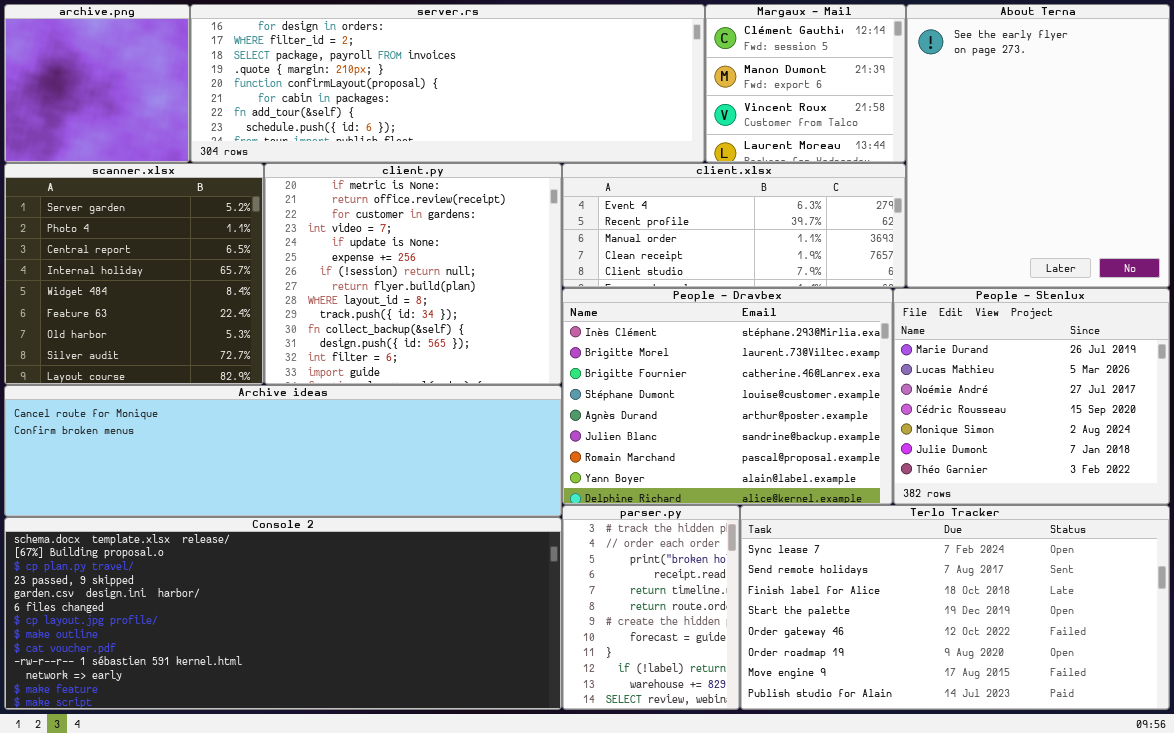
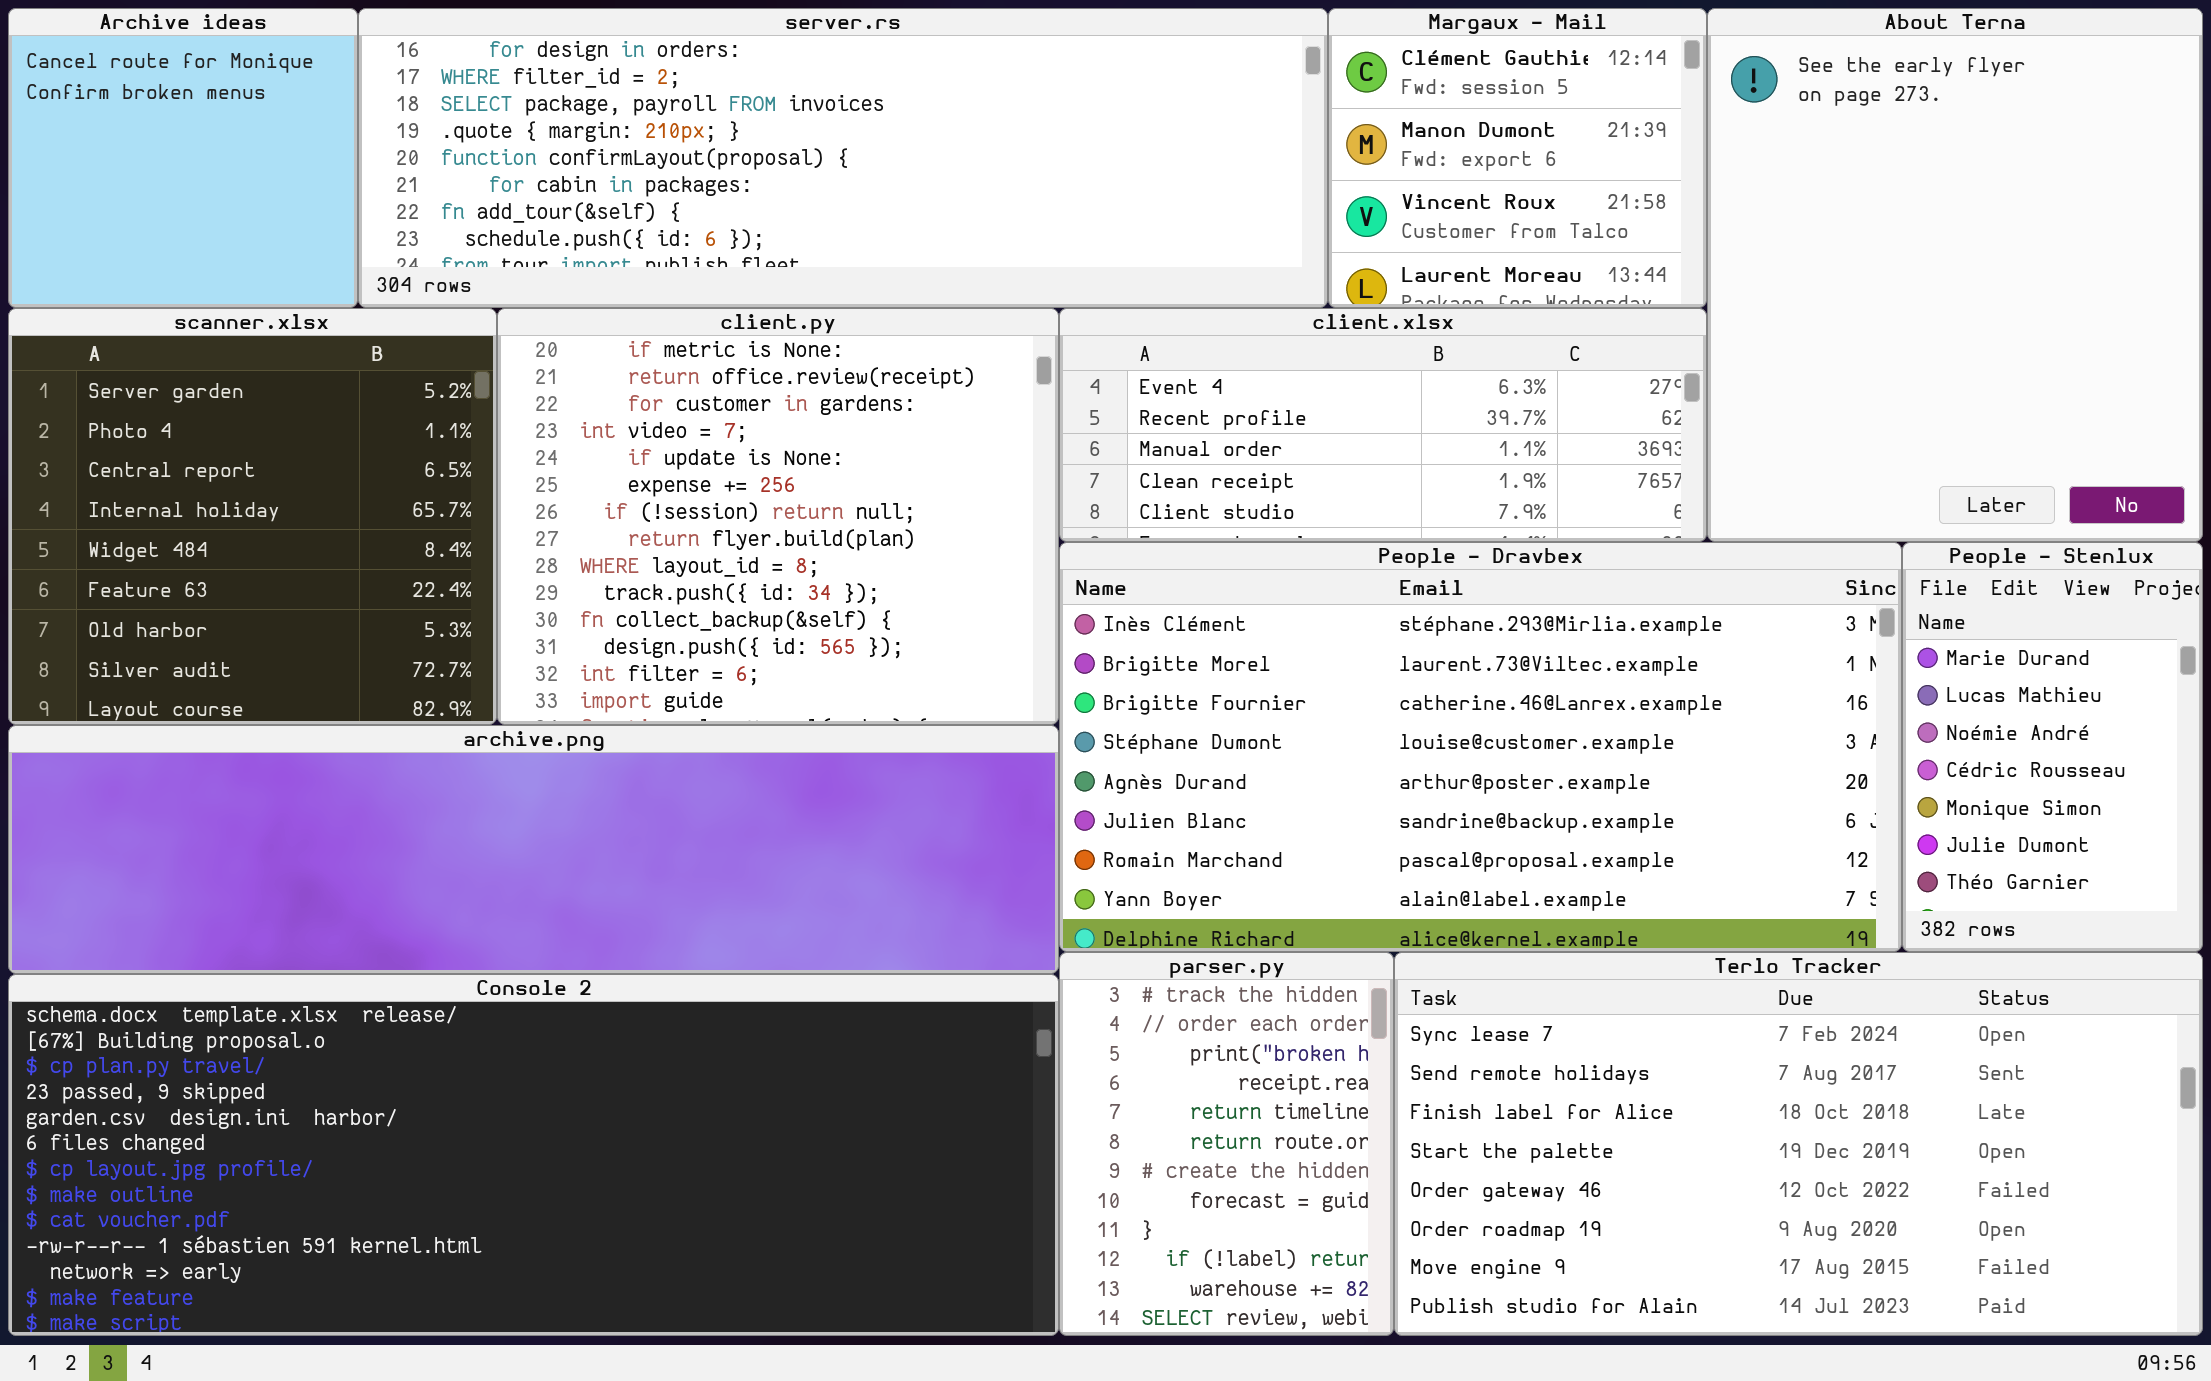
archive.png: [4,4,190,163] -> [8,725,1059,974], moved, resized
People - Dravbex: [562,288,893,505] -> [1059,542,1902,952], resized
People - Stenlux: [893,288,1170,505] -> [1902,542,2203,952], resized
Archive ideas: [4,385,562,517] -> [8,8,358,308], moved, resized

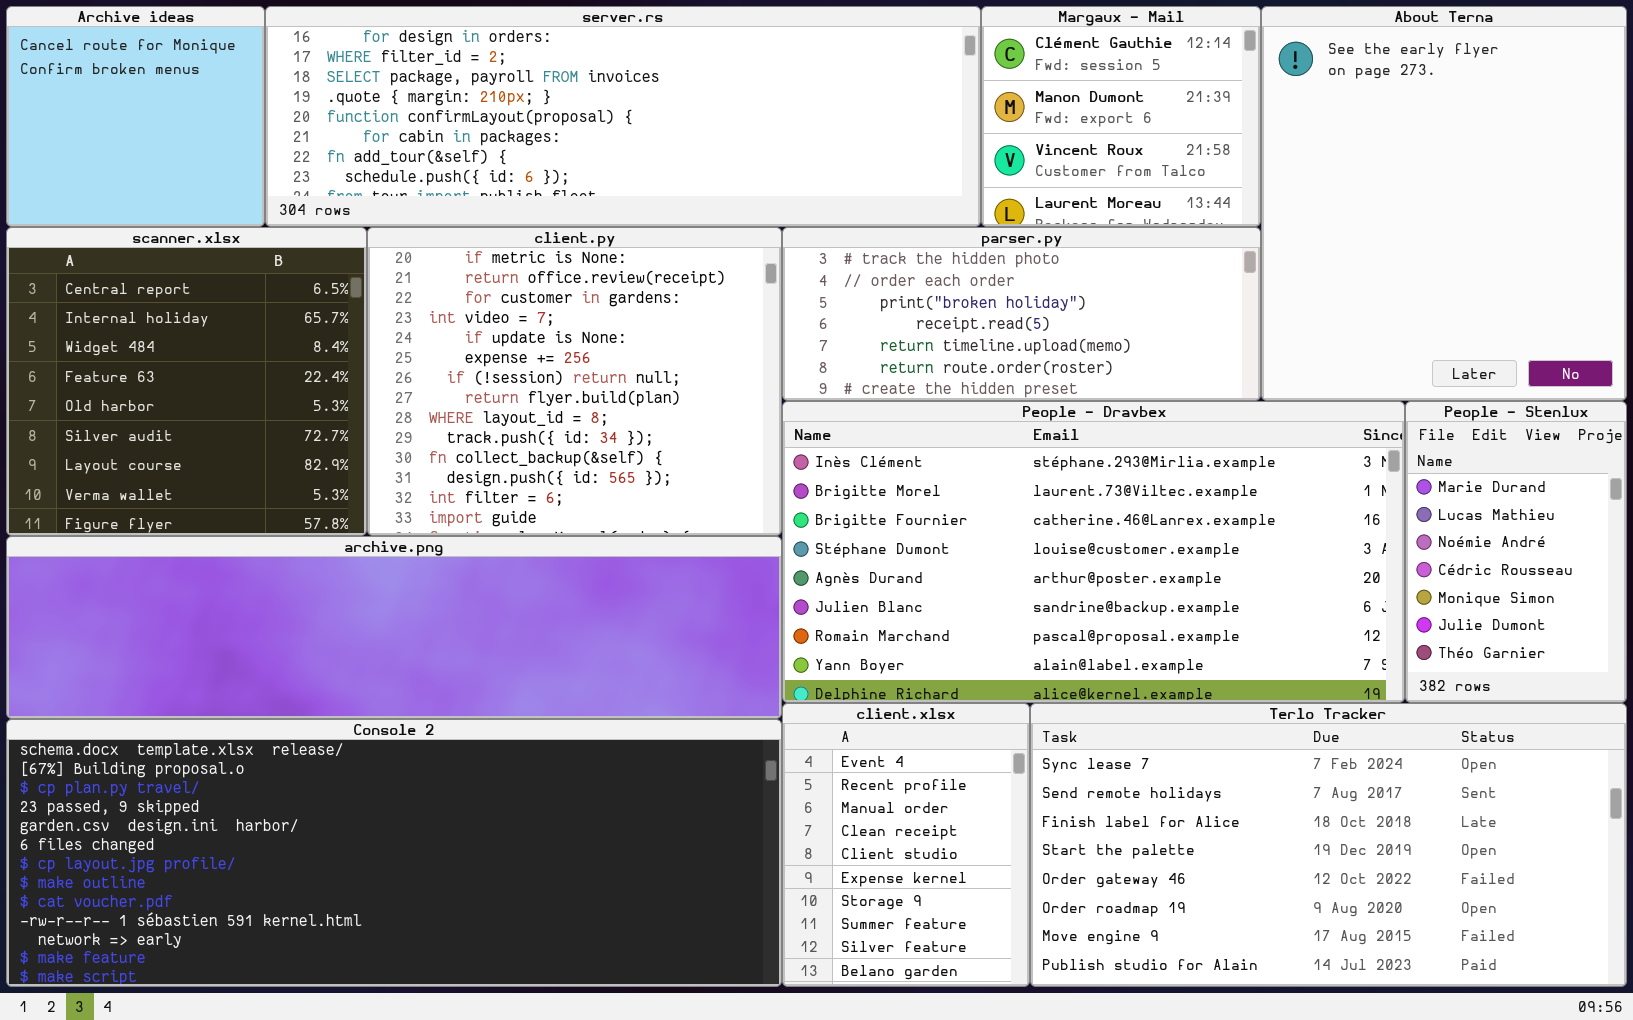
scanner.xlsx: [8,308,497,725] -> [6,227,367,536], scrolled down 2 rows
client.xlsx: [1059,308,1707,542] -> [782,703,1030,987], moved, resized
parser.py: [1059,952,1394,1336] -> [782,227,1261,401], moved, resized

